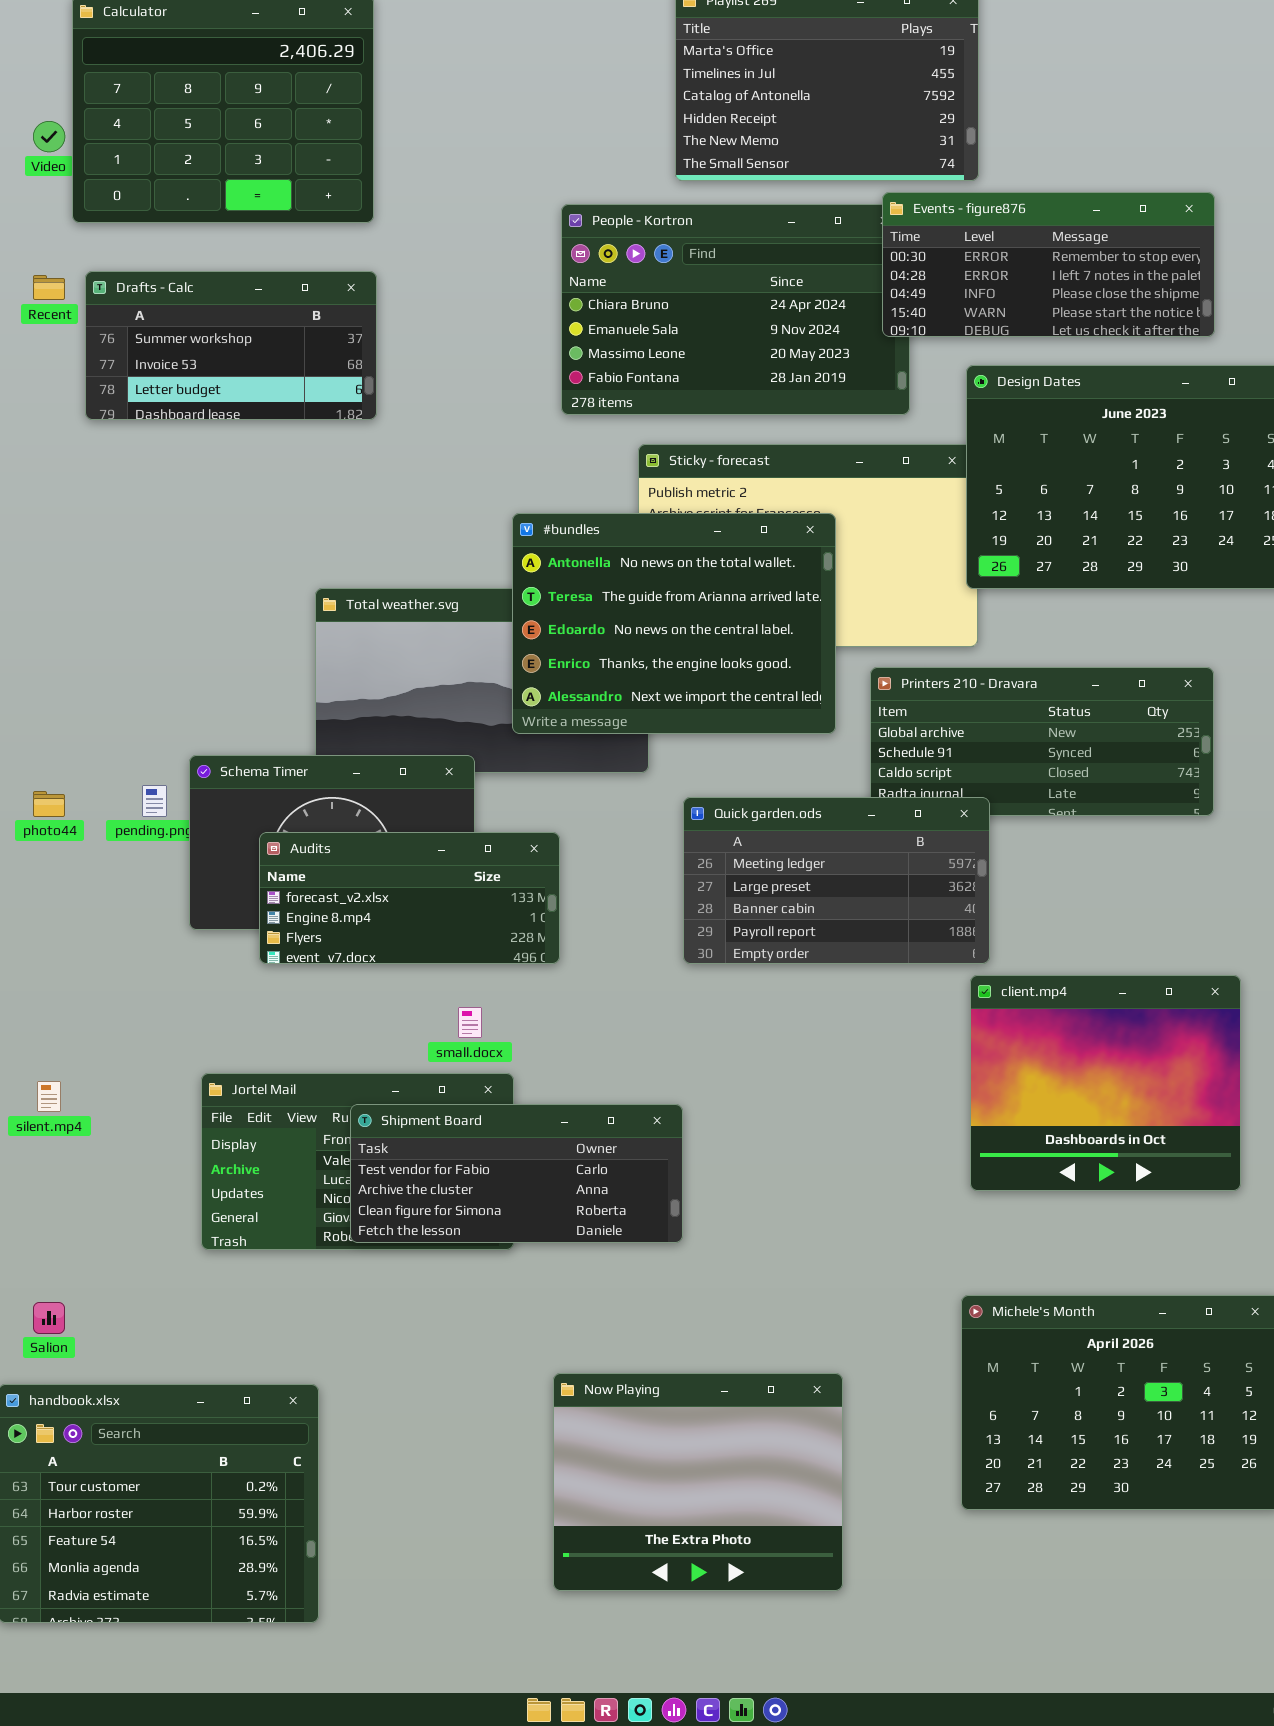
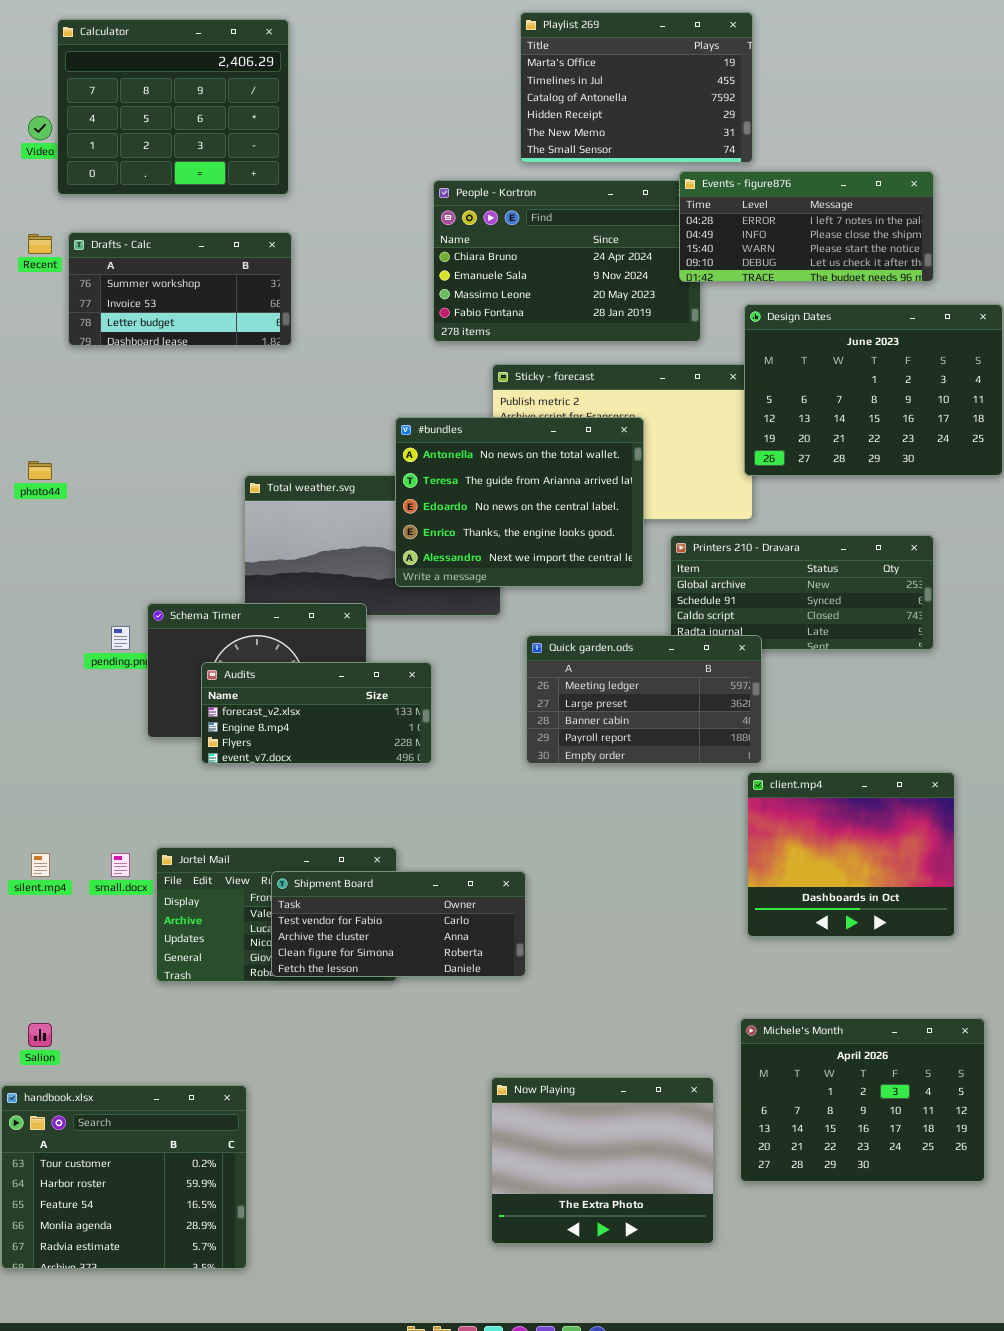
Events - figure876: [882,192,1215,337] -> [679,171,934,282], scrolled down 1 row
photo44: [33,791,65,817] -> [28,461,52,480], moved
small.docx: [458,1007,482,1038] -> [111,853,130,877], moved
Now Playing: [553,1373,843,1591] -> [491,1077,714,1244], moved

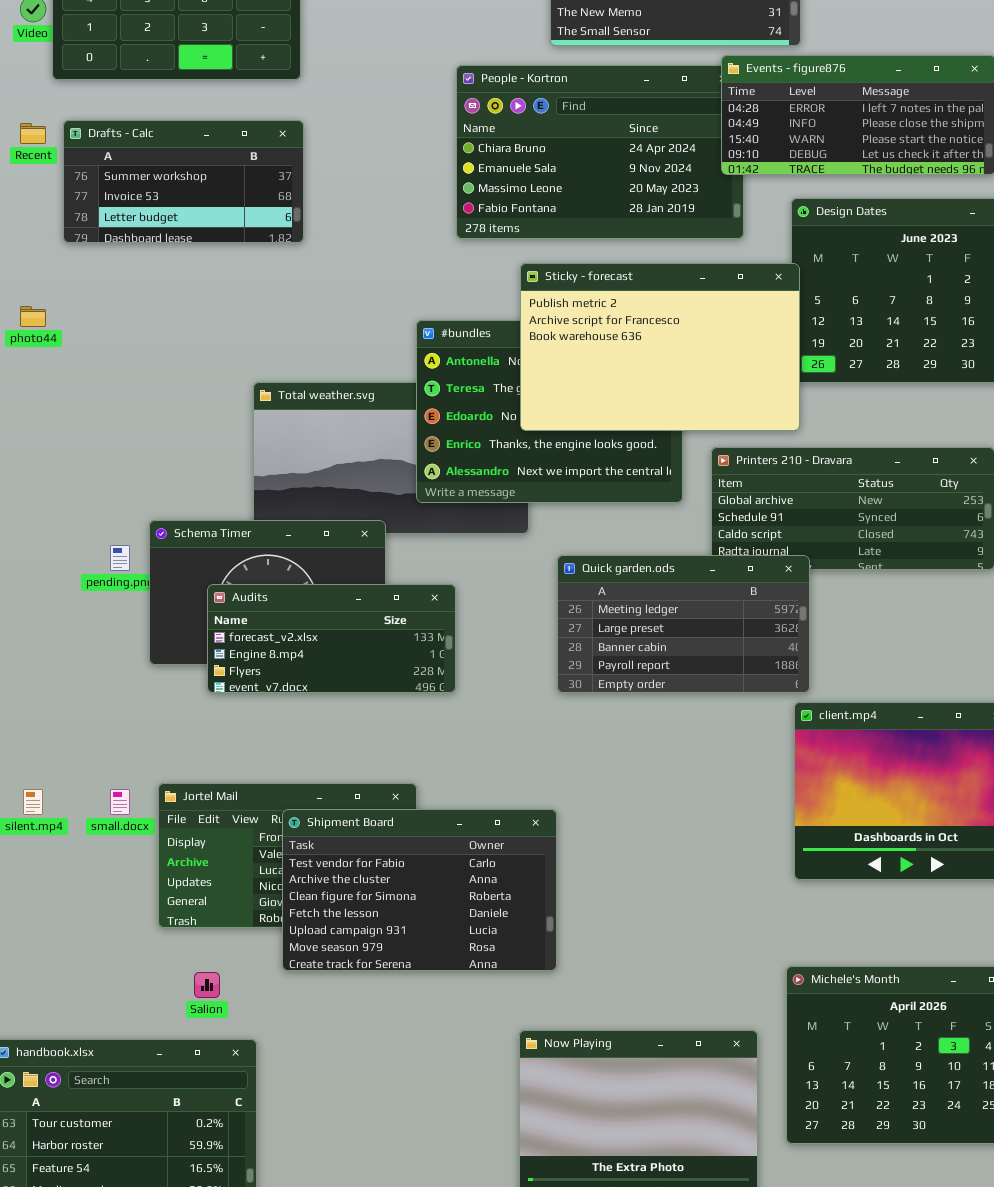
Sticky - forecast: [492,364,753,520] -> [520,263,800,431], raised
photo44: [28,461,52,480] -> [20,306,46,327], moved
Shipment Board: [271,871,526,977] -> [282,809,557,971], resized
Salion: [28,1023,52,1047] -> [194,972,220,998], moved

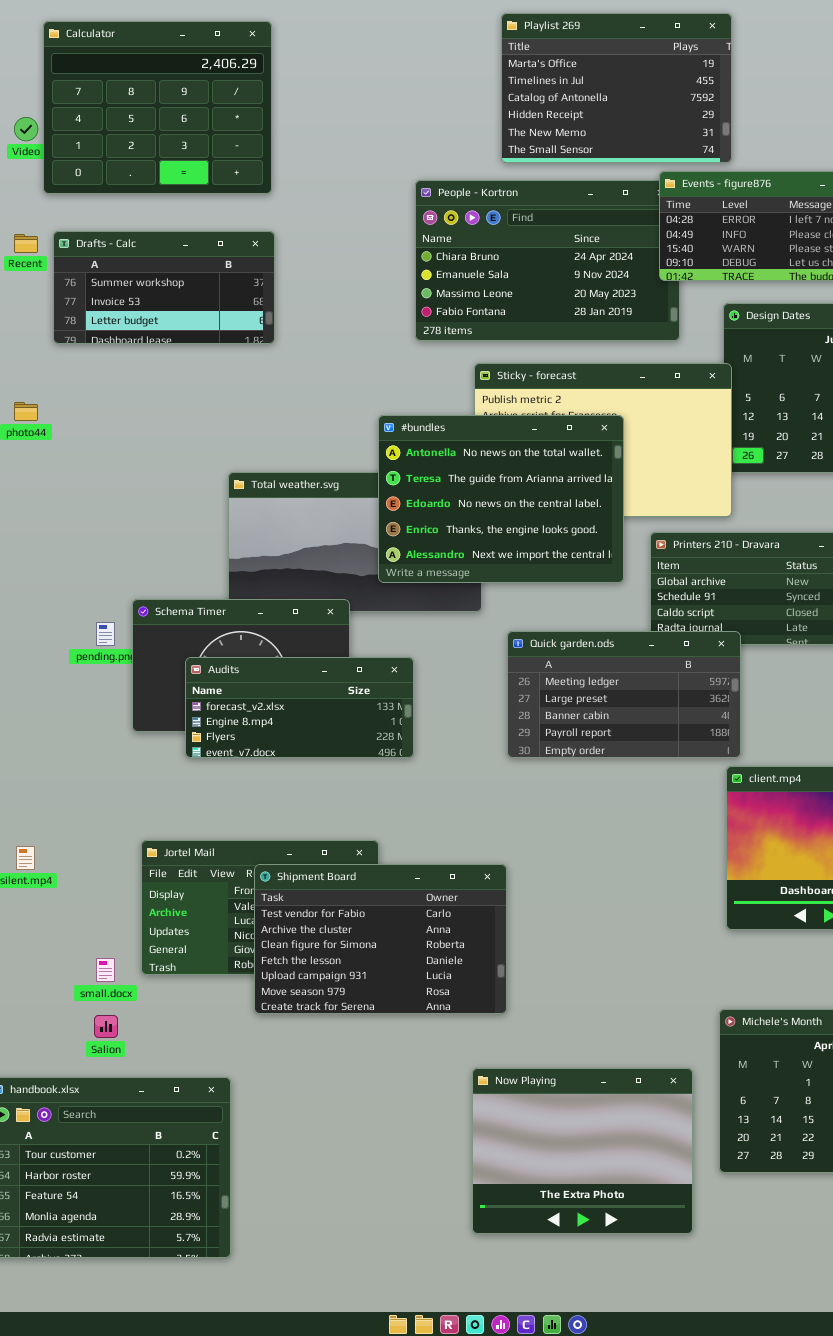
#bundles: [416,320,683,503] -> [378,415,624,583], raised
small.docx: [110,789,130,815] -> [96,958,115,982], moved
Salion: [194,972,220,998] -> [94,1015,118,1038], moved

